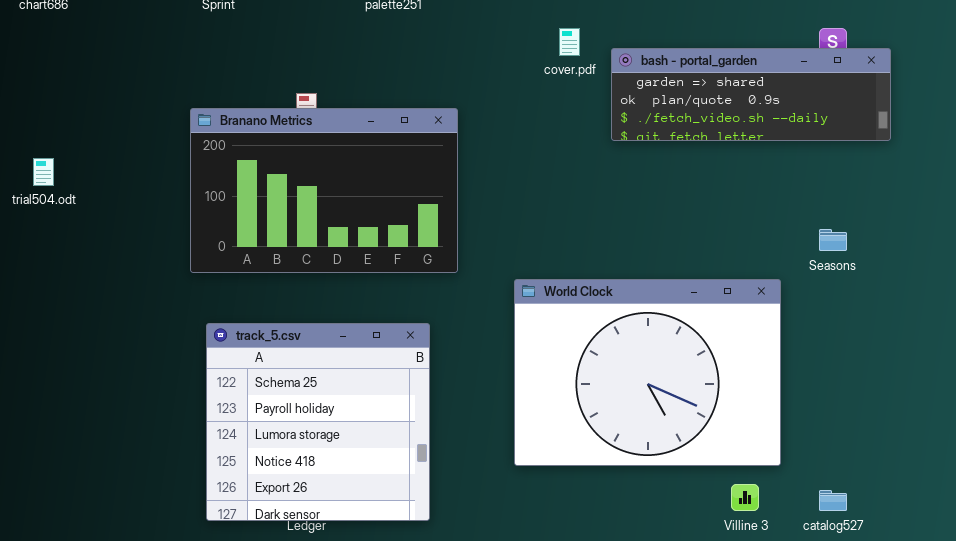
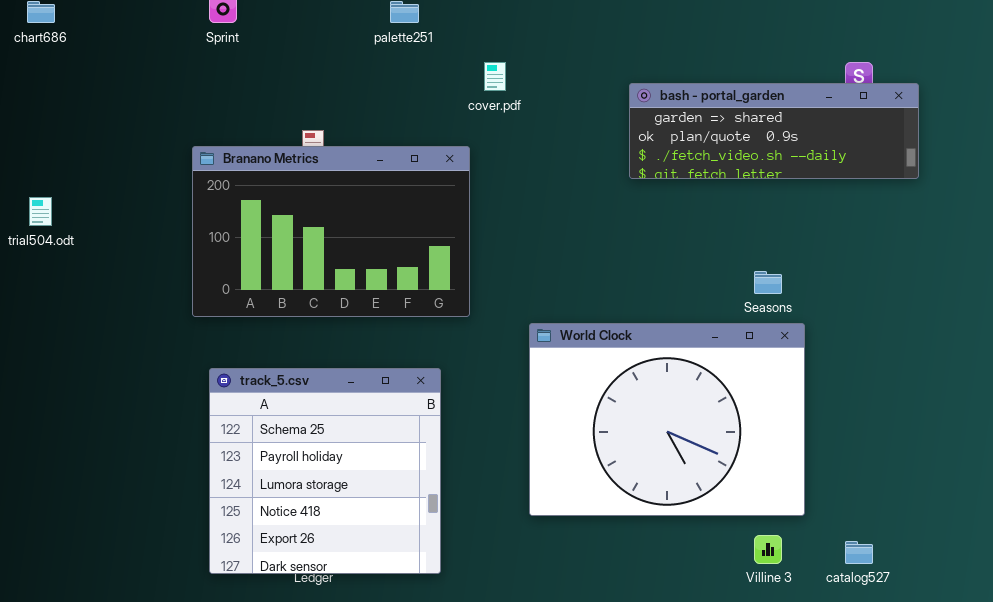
cover.pdf: [559,28,580,56] -> [484,62,506,91], moved
Seasons: [819,229,847,251] -> [754,271,782,294], moved

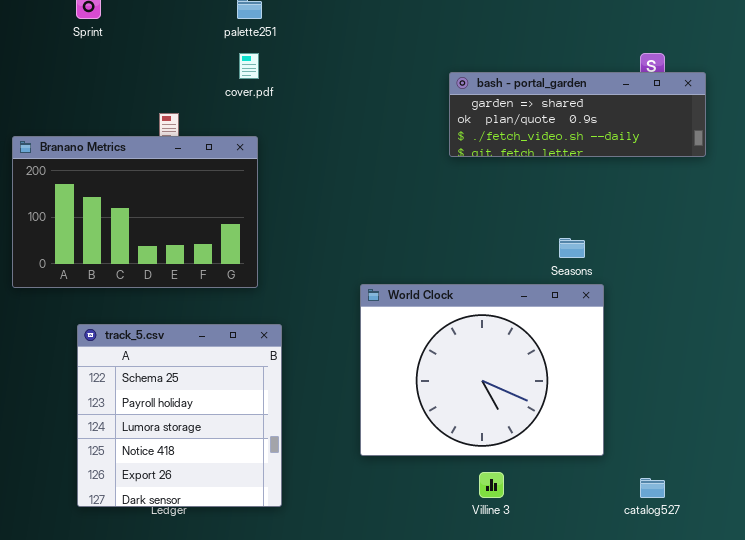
cover.pdf: [484,62,506,91] -> [239,53,259,79], moved
Branano Metrics: [192,146,470,317] -> [12,136,258,288], moved
Villine 3: [754,535,782,564] -> [479,472,504,498], moved

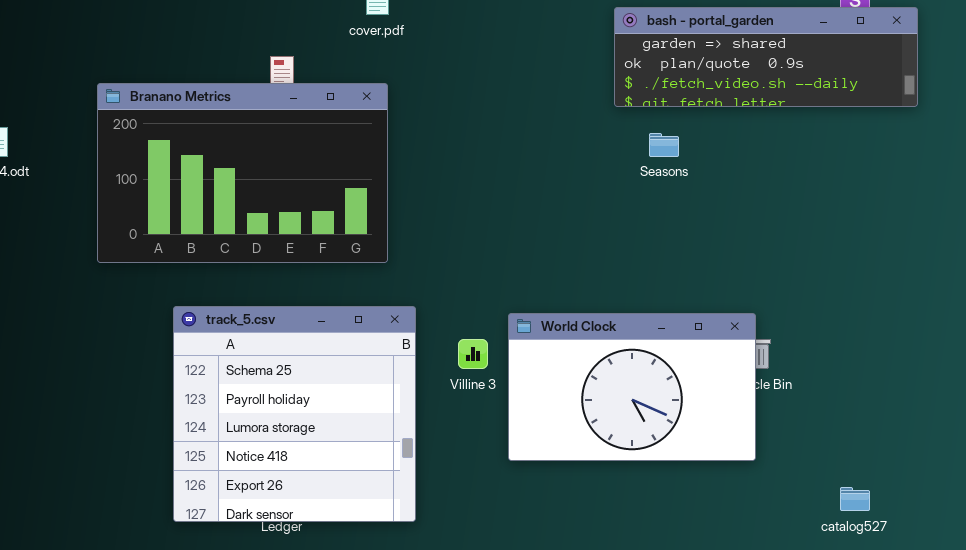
Seasons: [559,238,585,258] -> [649,133,679,157], moved
World Clock: [360,284,604,456] -> [508,313,756,461], resized
Villine 3: [479,472,504,498] -> [458,339,488,369], moved

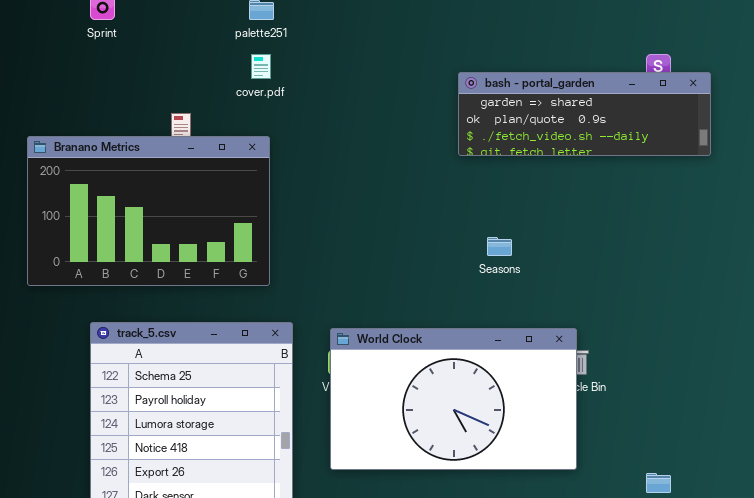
Seasons: [649,133,679,157] -> [487,237,512,256], moved
World Clock: [508,313,756,461] -> [330,328,577,470], resized

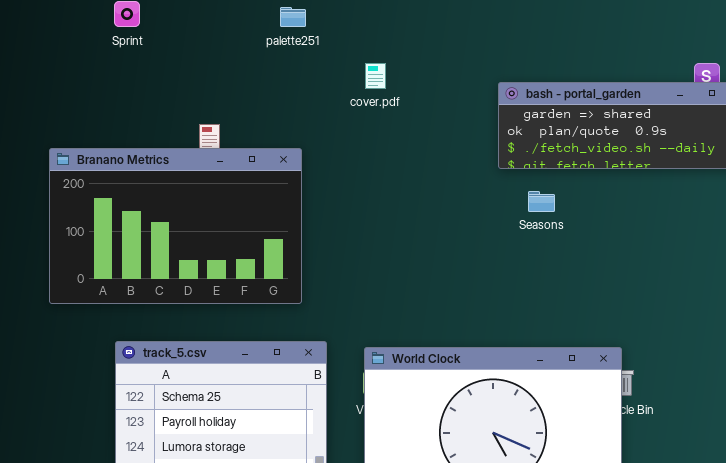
cover.pdf: [251,54,271,79] -> [365,63,386,89], moved
Seasons: [487,237,512,256] -> [528,191,555,212], moved

